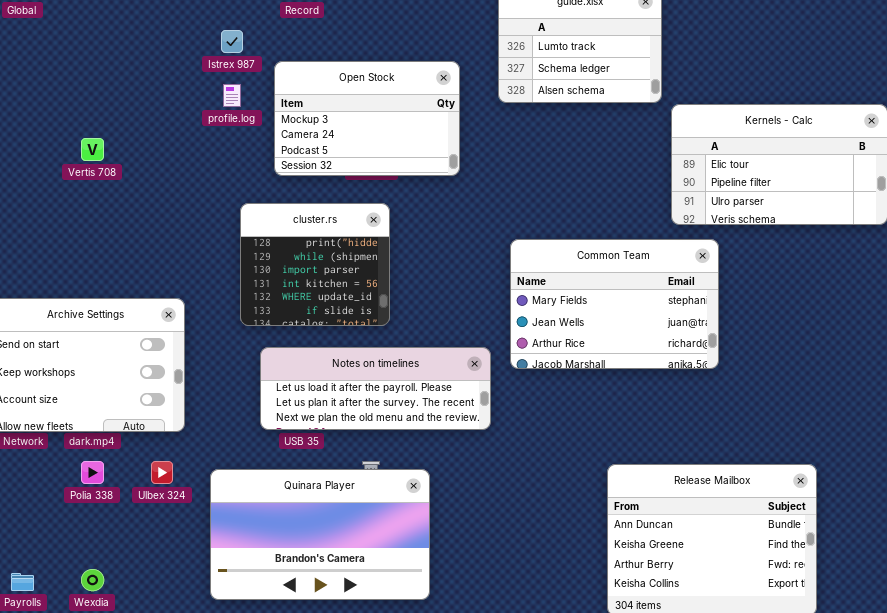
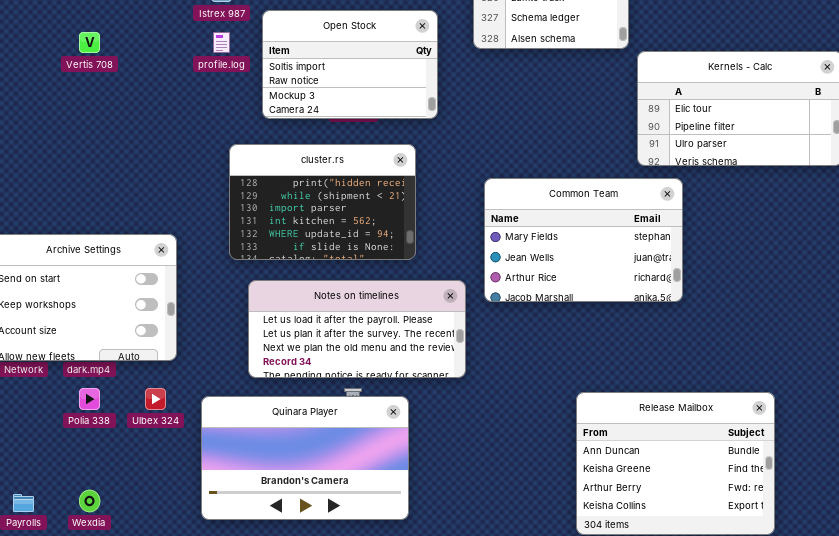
Open Stock: [274,61,460,176] -> [262,10,438,119], scrolled up 2 rows
Vertis 708: [81,138,104,161] -> [79,32,100,53], moved
cluster.rs: [240,203,390,326] -> [229,144,416,260], resized
Notes on timelines: [260,347,491,430] -> [248,280,466,378], resized

